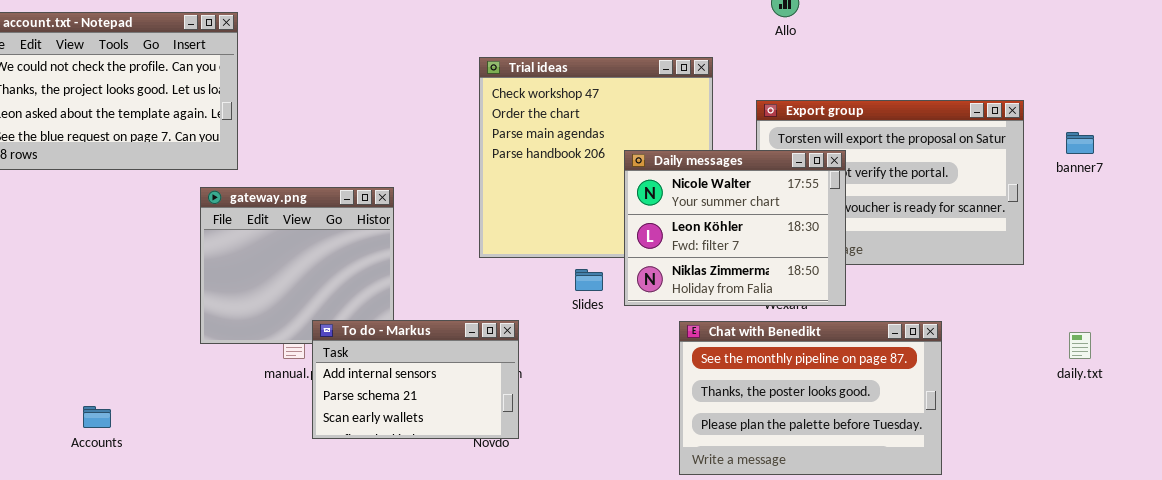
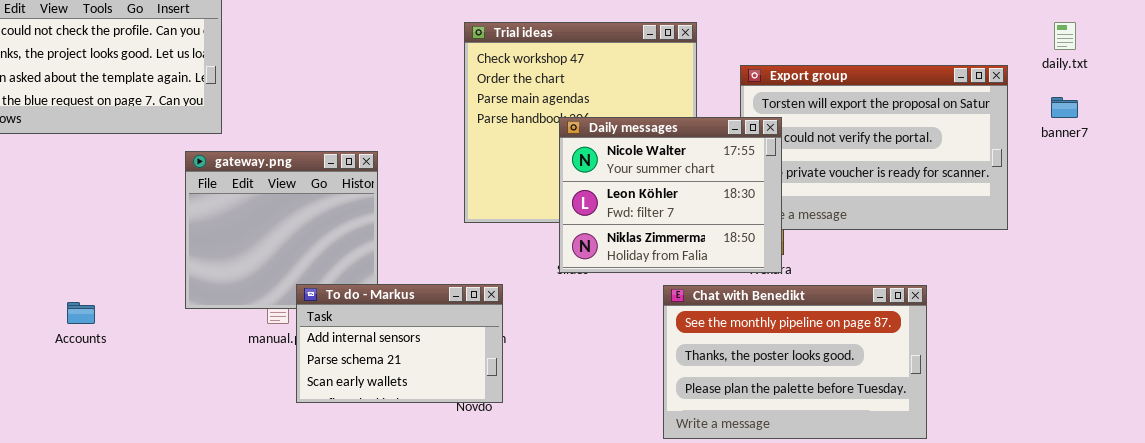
Daily messages: [624,150,846,306] -> [559,117,782,273], moved
daily.txt: [1069,332,1091,359] -> [1054,22,1076,50], moved
Accounts: [83,406,111,428] -> [67,302,95,324], moved

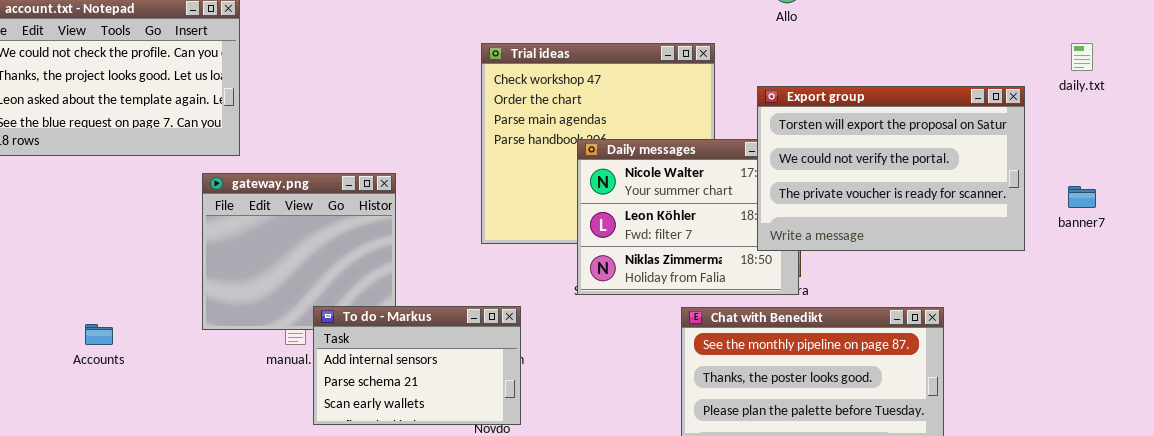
Export group: [740,65,1008,230] -> [757,86,1025,251], raised
banner7: [1051,97,1078,118] -> [1068,186,1096,208], moved

